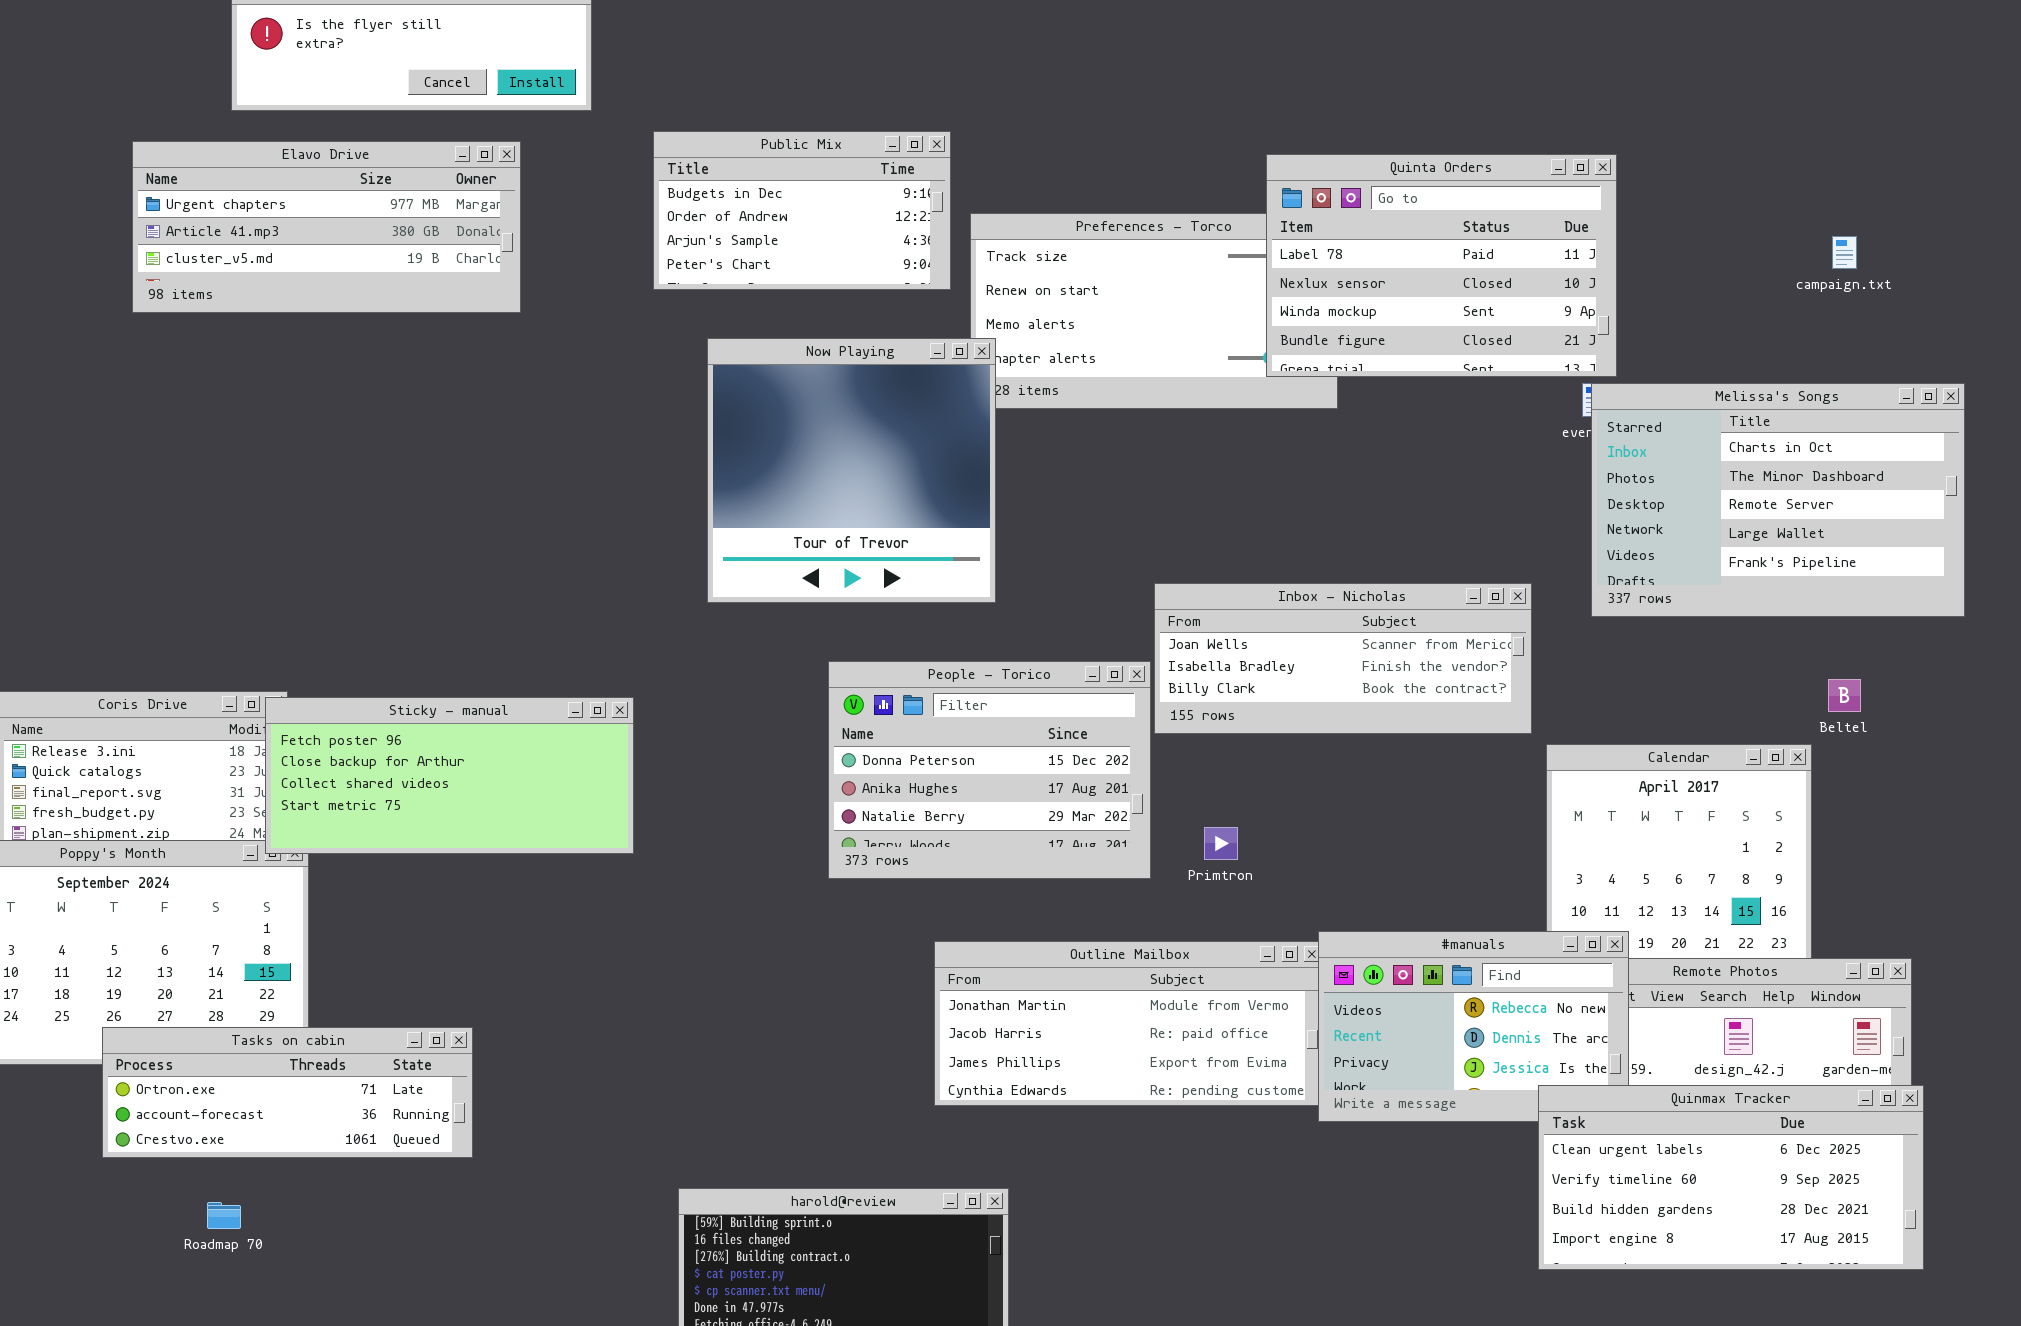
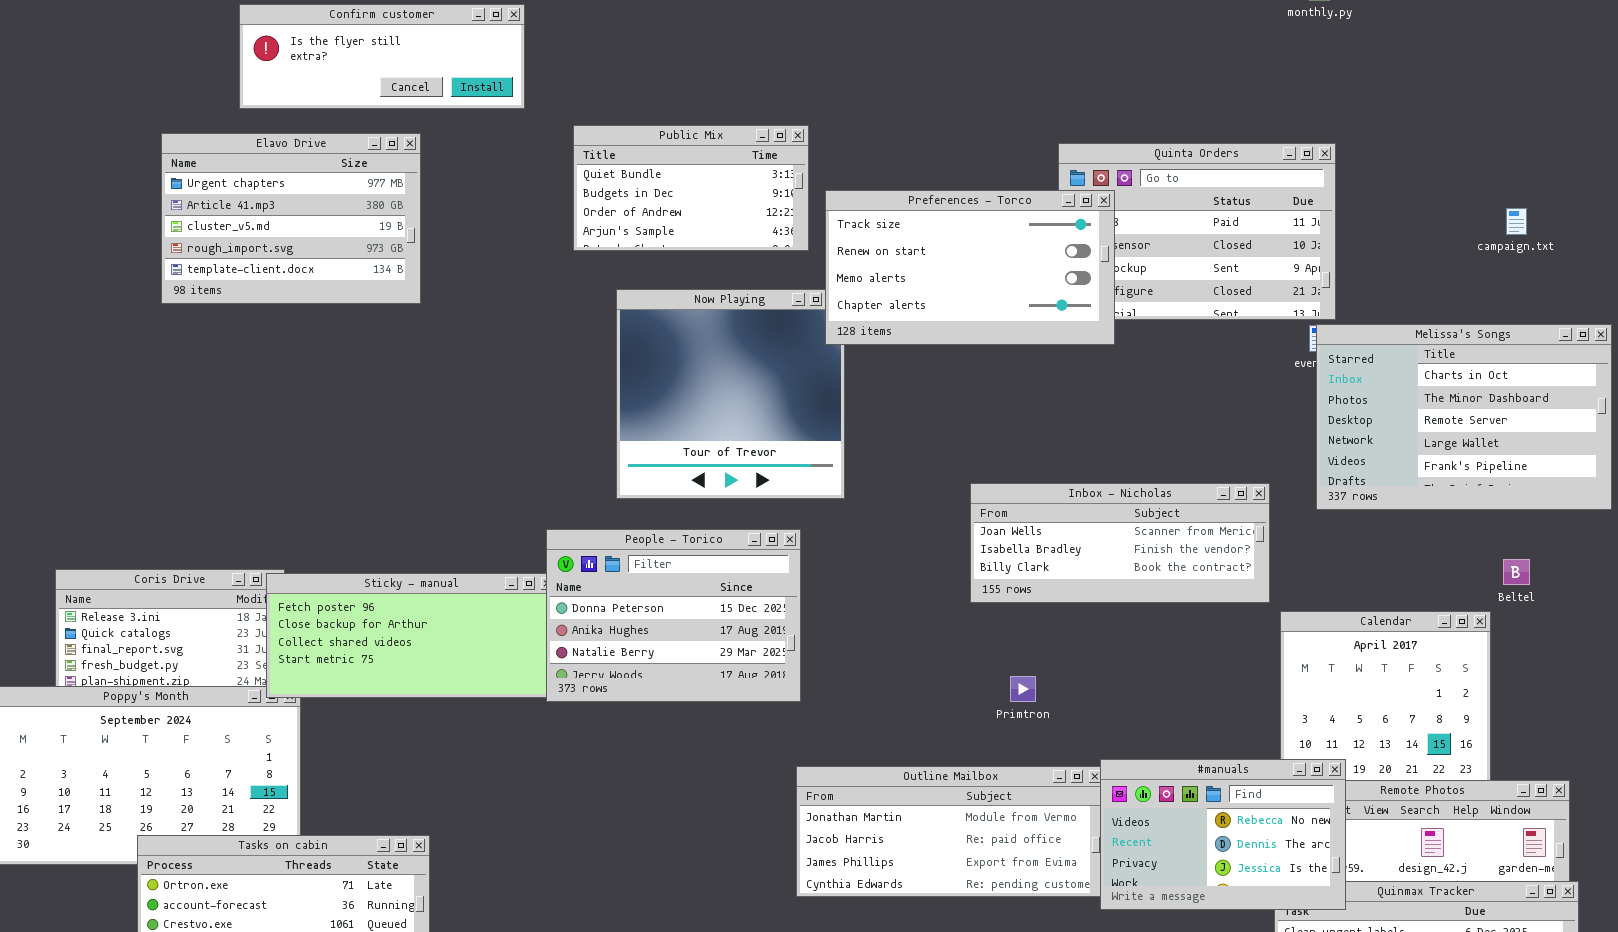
Public Mix: [653,131,951,290] -> [573,125,809,251], scrolled up 1 row
Elavo Drive: [132,141,521,313] -> [161,133,421,304], resized
Preferences - Torco: [970,213,1338,409] -> [825,190,1115,345], raised
People - Torico: [828,661,1151,879] -> [546,529,801,702], moved
#manuals: [1318,931,1629,1122] -> [1100,759,1346,910], raised

